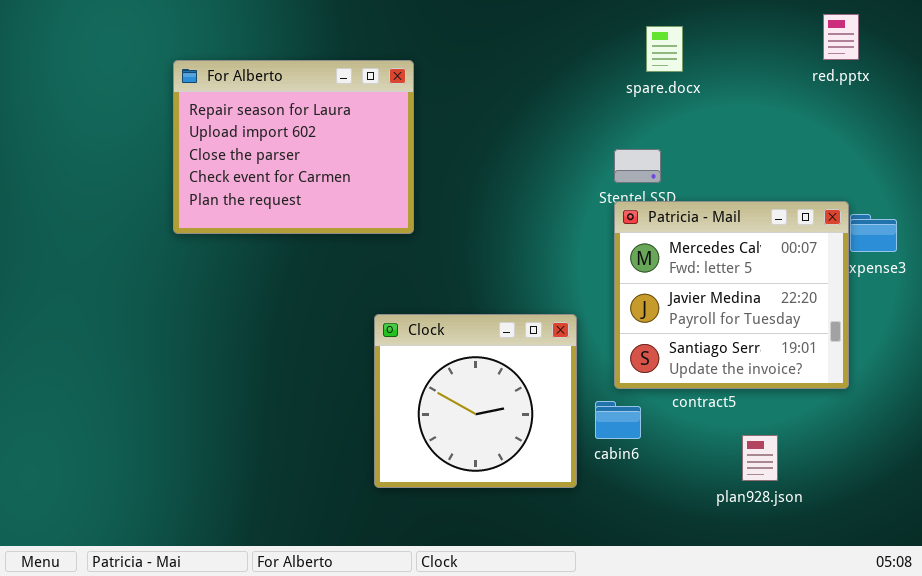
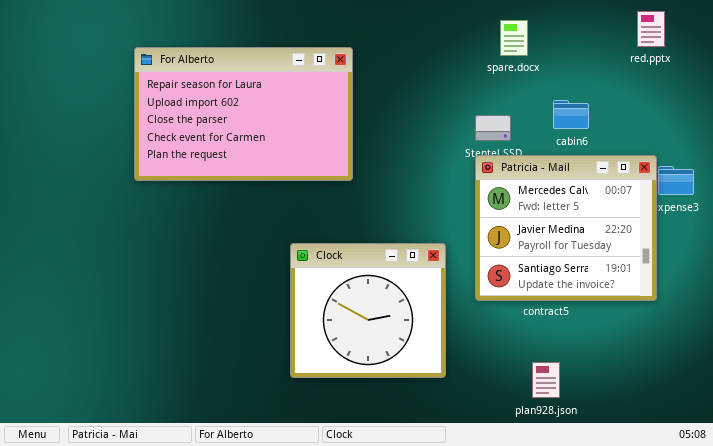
For Alberto: [173,60,414,234] -> [134,47,353,181], resized
cabin6: [595,401,641,439] -> [553,100,589,129], moved
plan928.json: [742,435,778,481] -> [532,362,560,398], moved

